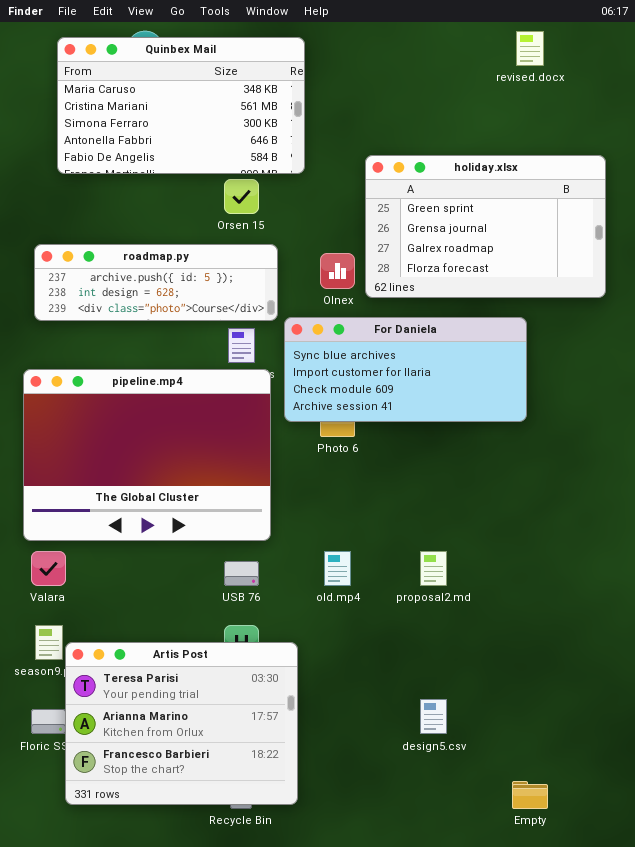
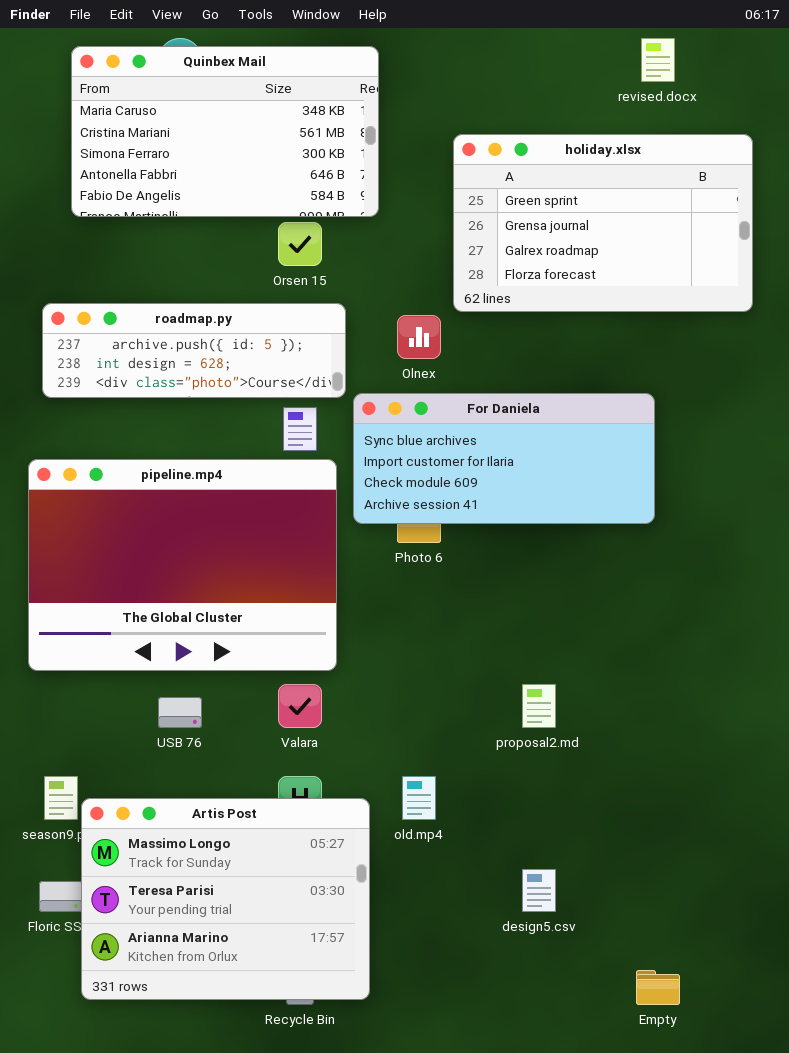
holiday.xlsx: [365,155,606,298] -> [453,134,753,312], moved
Valara: [31,551,66,586] -> [278,684,322,728], moved
old.mp4: [324,551,351,586] -> [402,776,436,820], moved
USB 76: [224,561,259,586] -> [158,697,202,728], moved
Artis Post: [65,642,298,805] -> [81,798,370,1000], scrolled up 1 row

